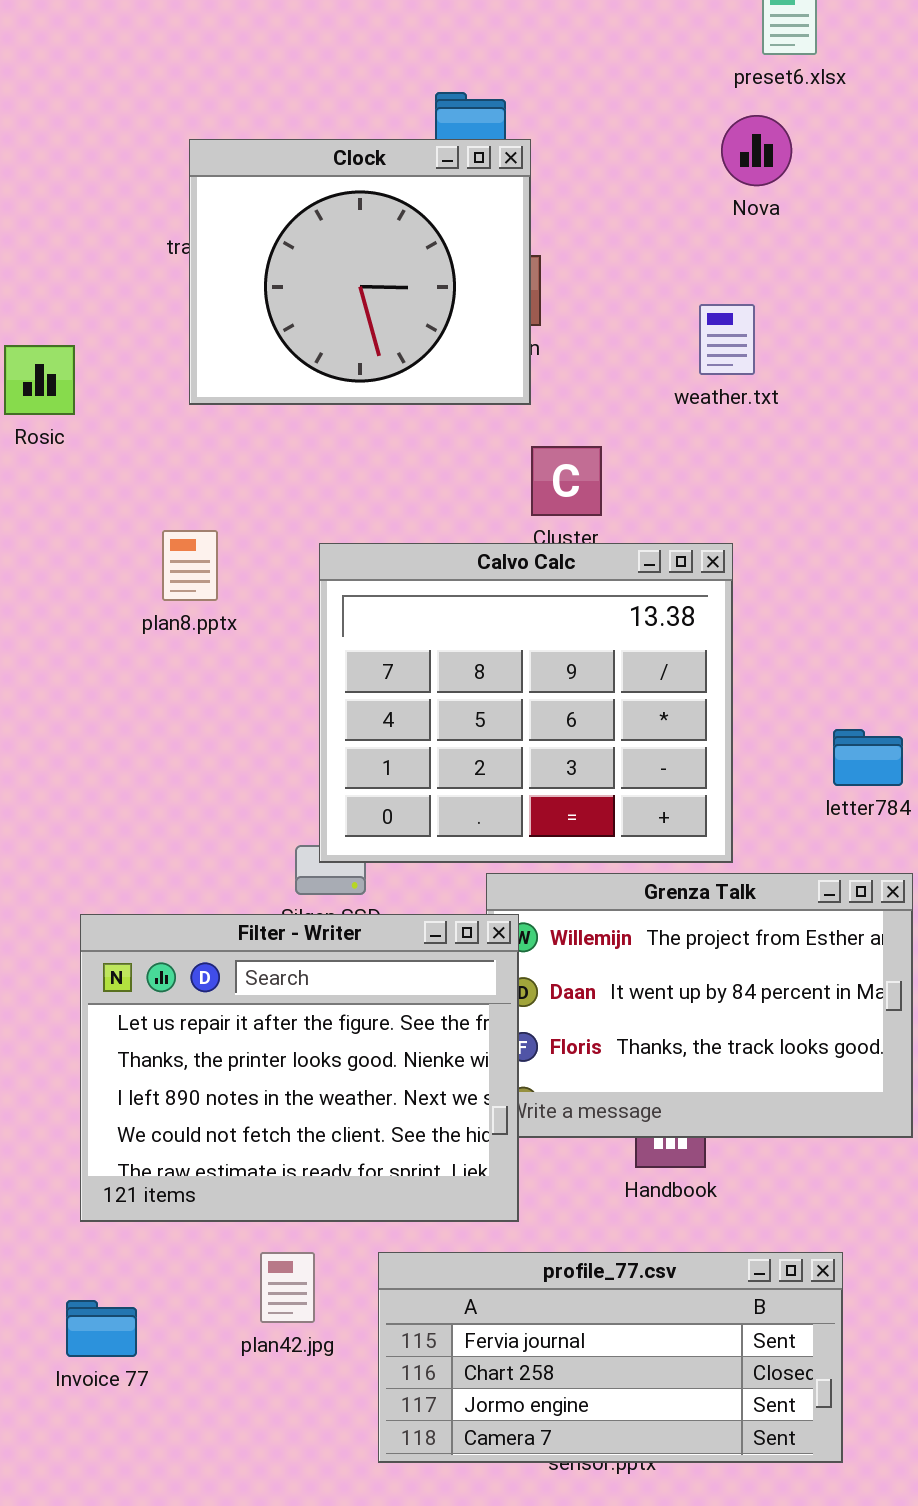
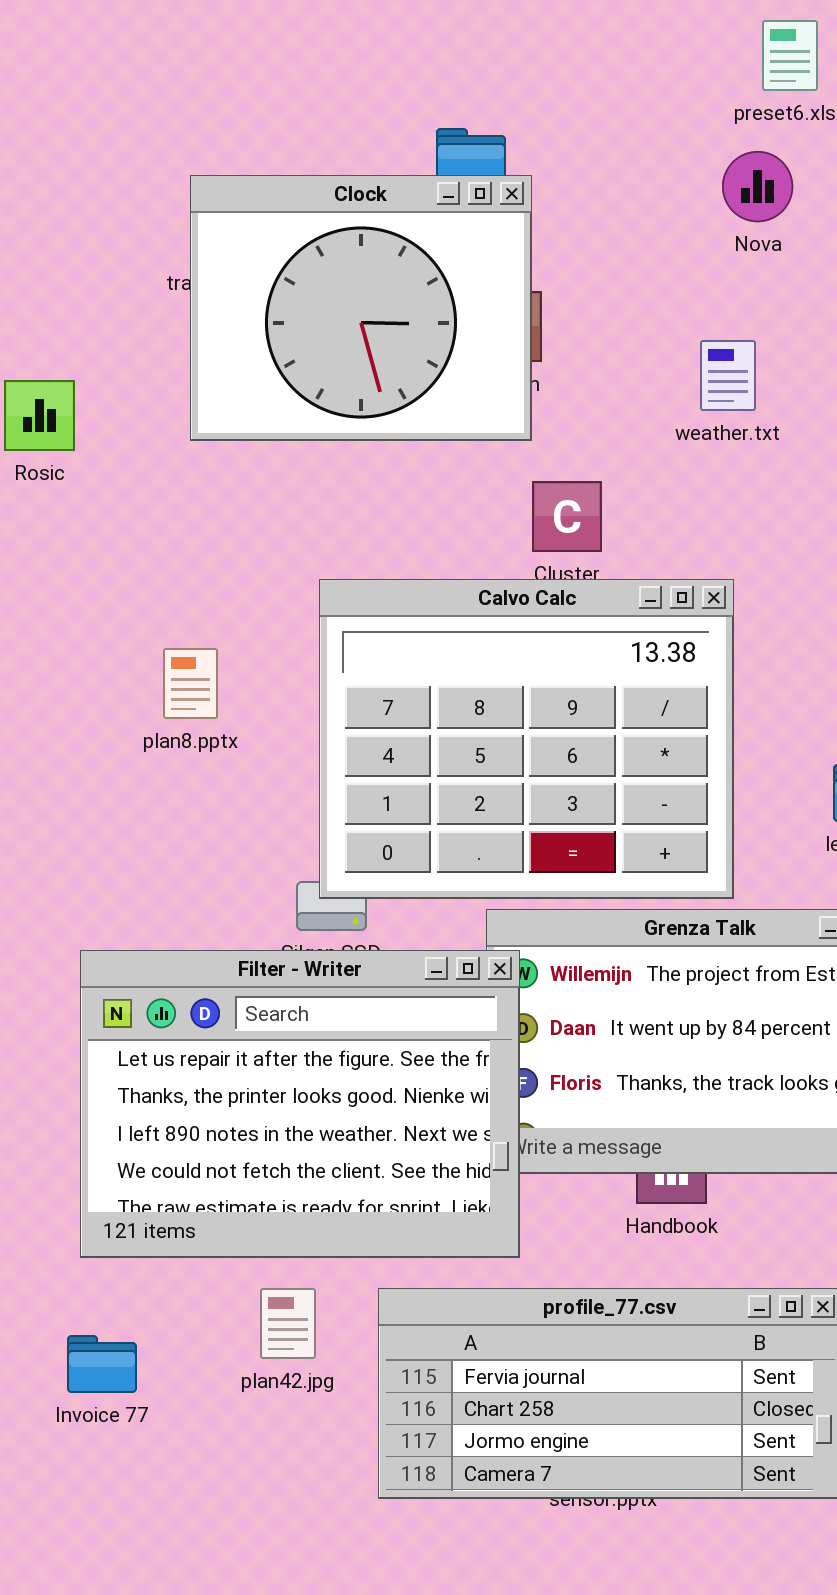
plan8.pptx: [162,530,218,601] -> [163,648,218,719], moved

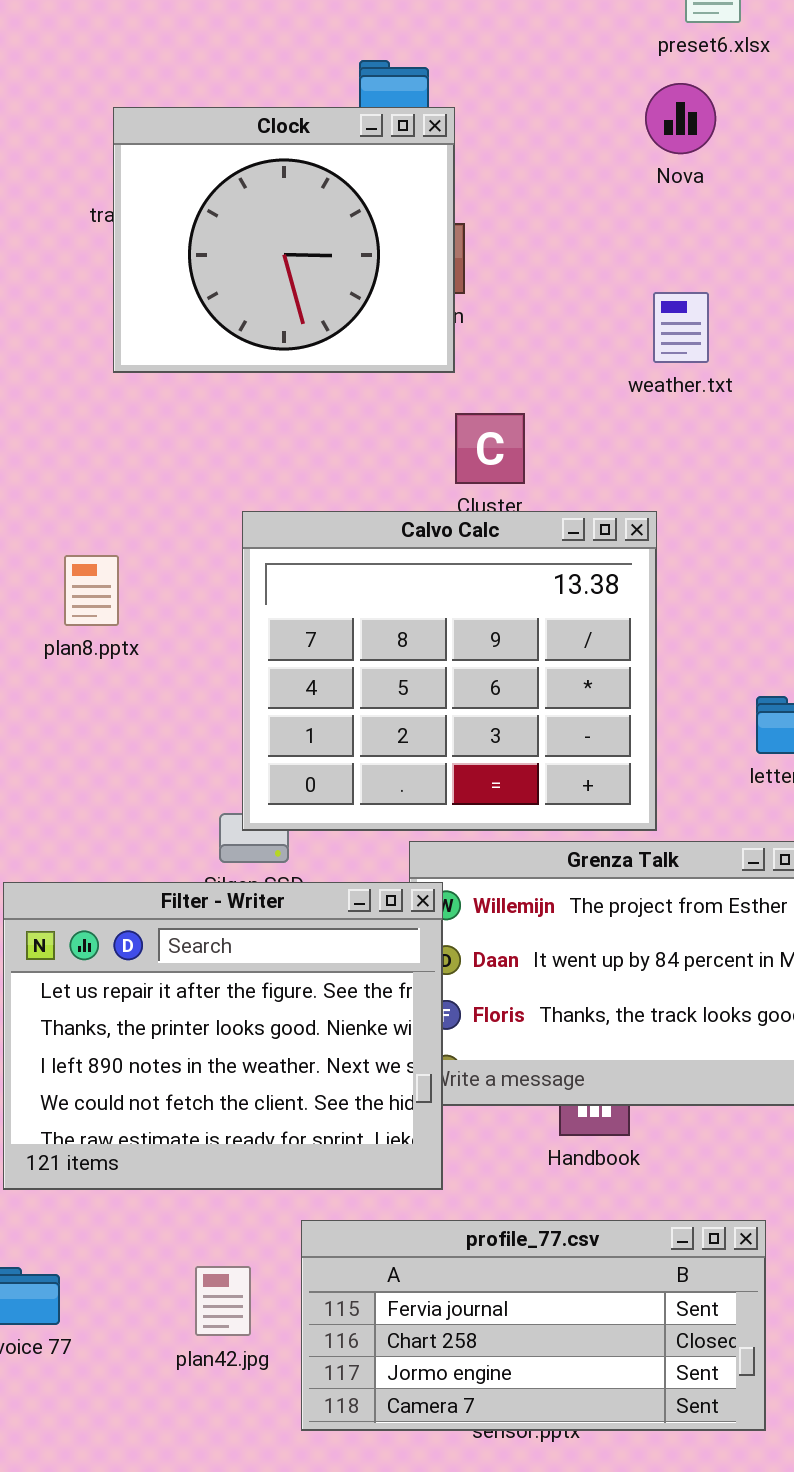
weather.txt: [700,340,756,411] -> [653,292,709,363], moved
plan8.pptx: [163,648,218,719] -> [64,555,119,626], moved
plan42.jpg: [260,1288,316,1359] -> [195,1266,251,1336], moved

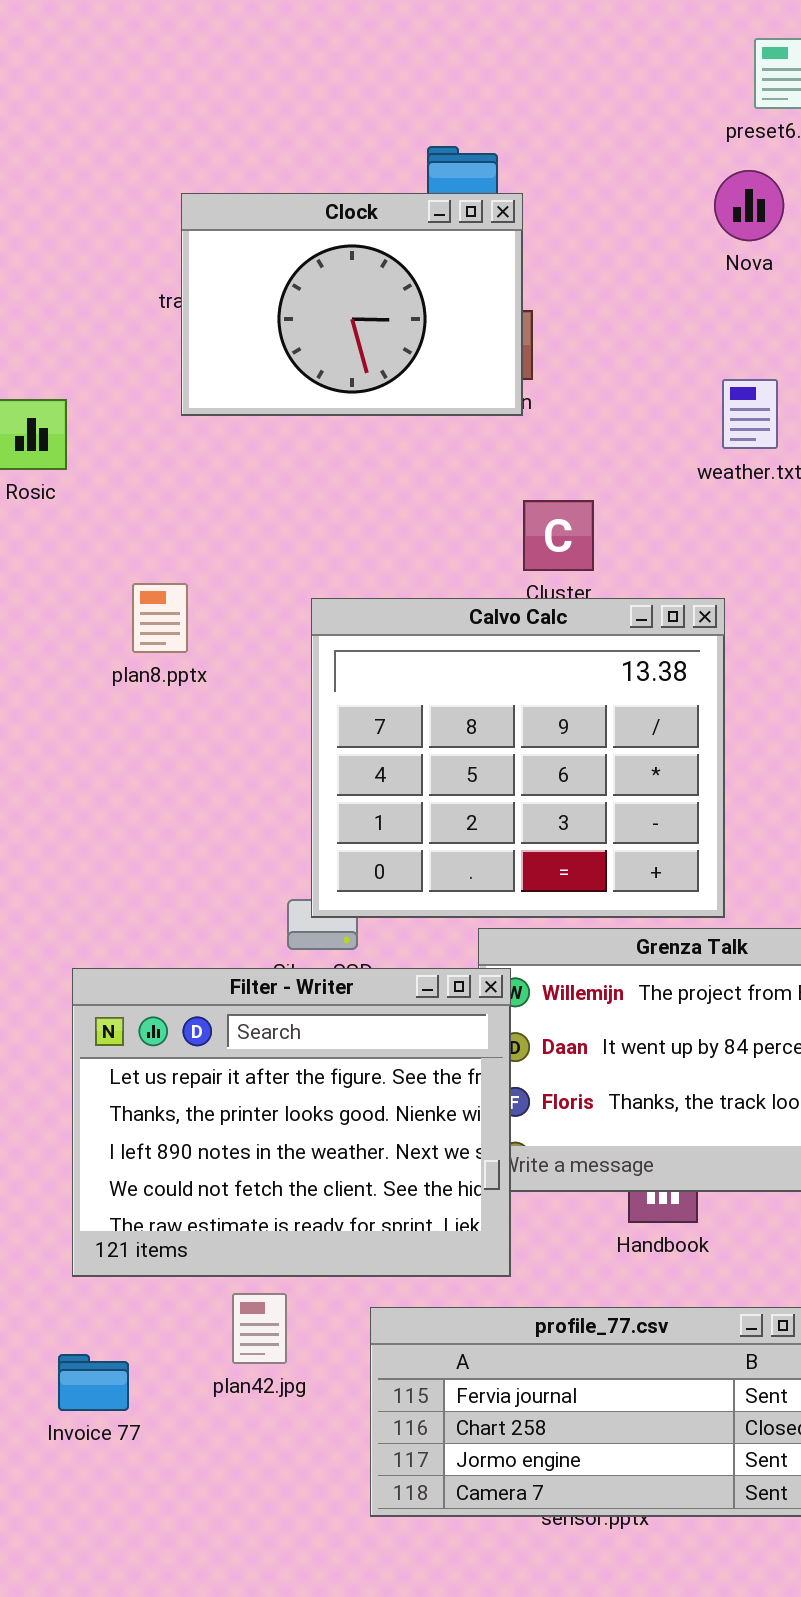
Clock: [113,107,455,373] -> [181,193,523,416], resized
plan8.pptx: [64,555,119,626] -> [132,583,188,653], moved
plan42.jpg: [195,1266,251,1336] -> [232,1293,287,1364], moved

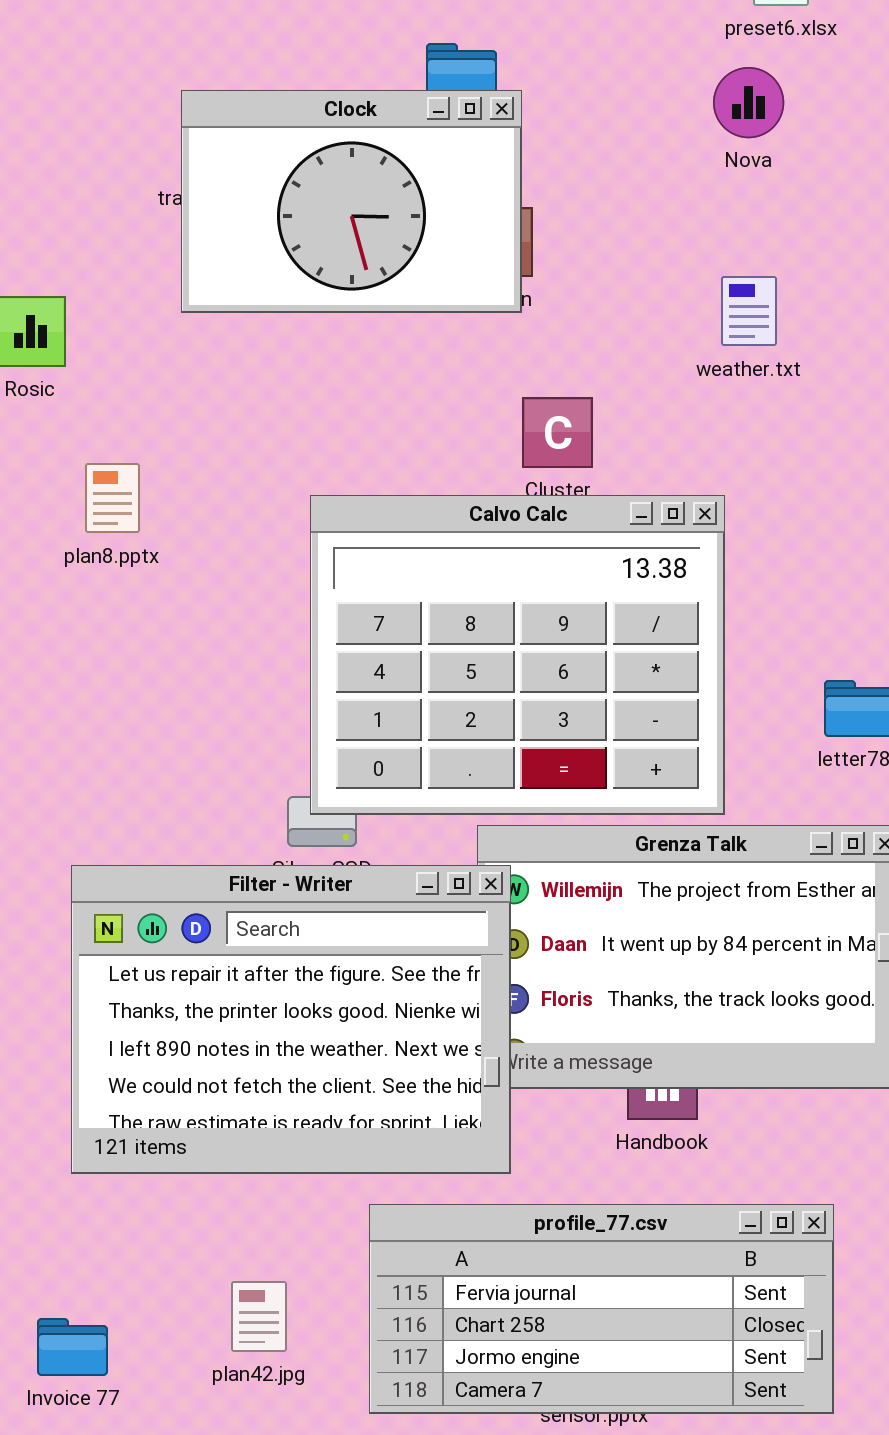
plan8.pptx: [132,583,188,653] -> [85,463,140,533], moved
plan42.jpg: [232,1293,287,1364] -> [231,1281,287,1352], moved
Invoice 77: [58,1354,129,1411] -> [37,1318,108,1376], moved

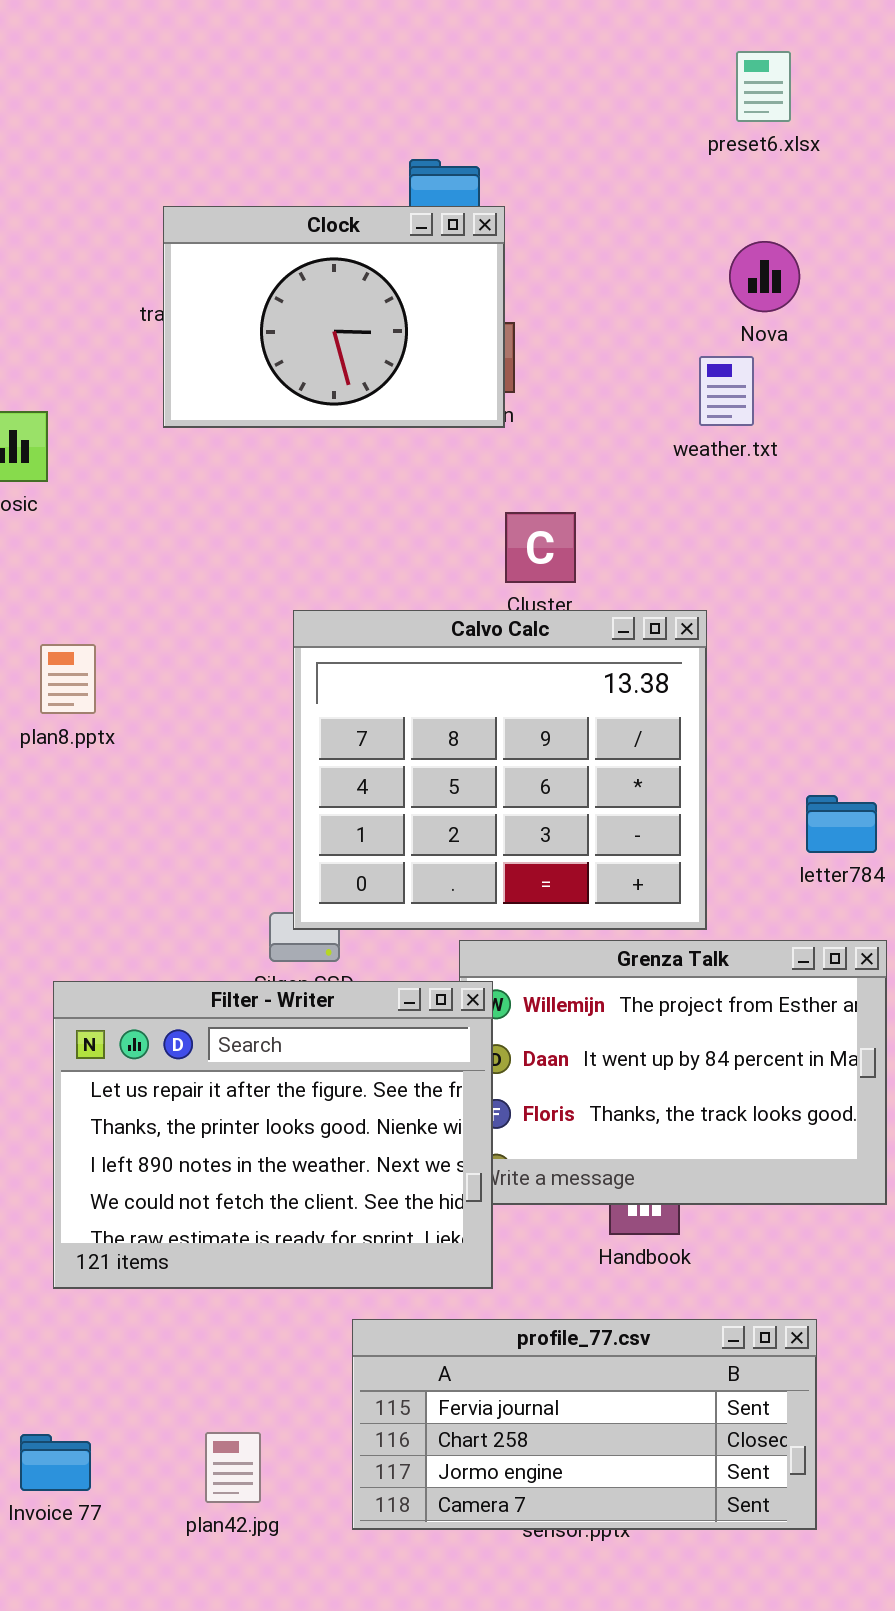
Nova: [713,67,784,138] -> [729,241,800,312], moved
weather.txt: [721,276,777,346] -> [699,356,754,426], moved
plan8.pptx: [85,463,140,533] -> [40,644,96,714], moved
plan42.jpg: [231,1281,287,1352] -> [205,1432,261,1503], moved

